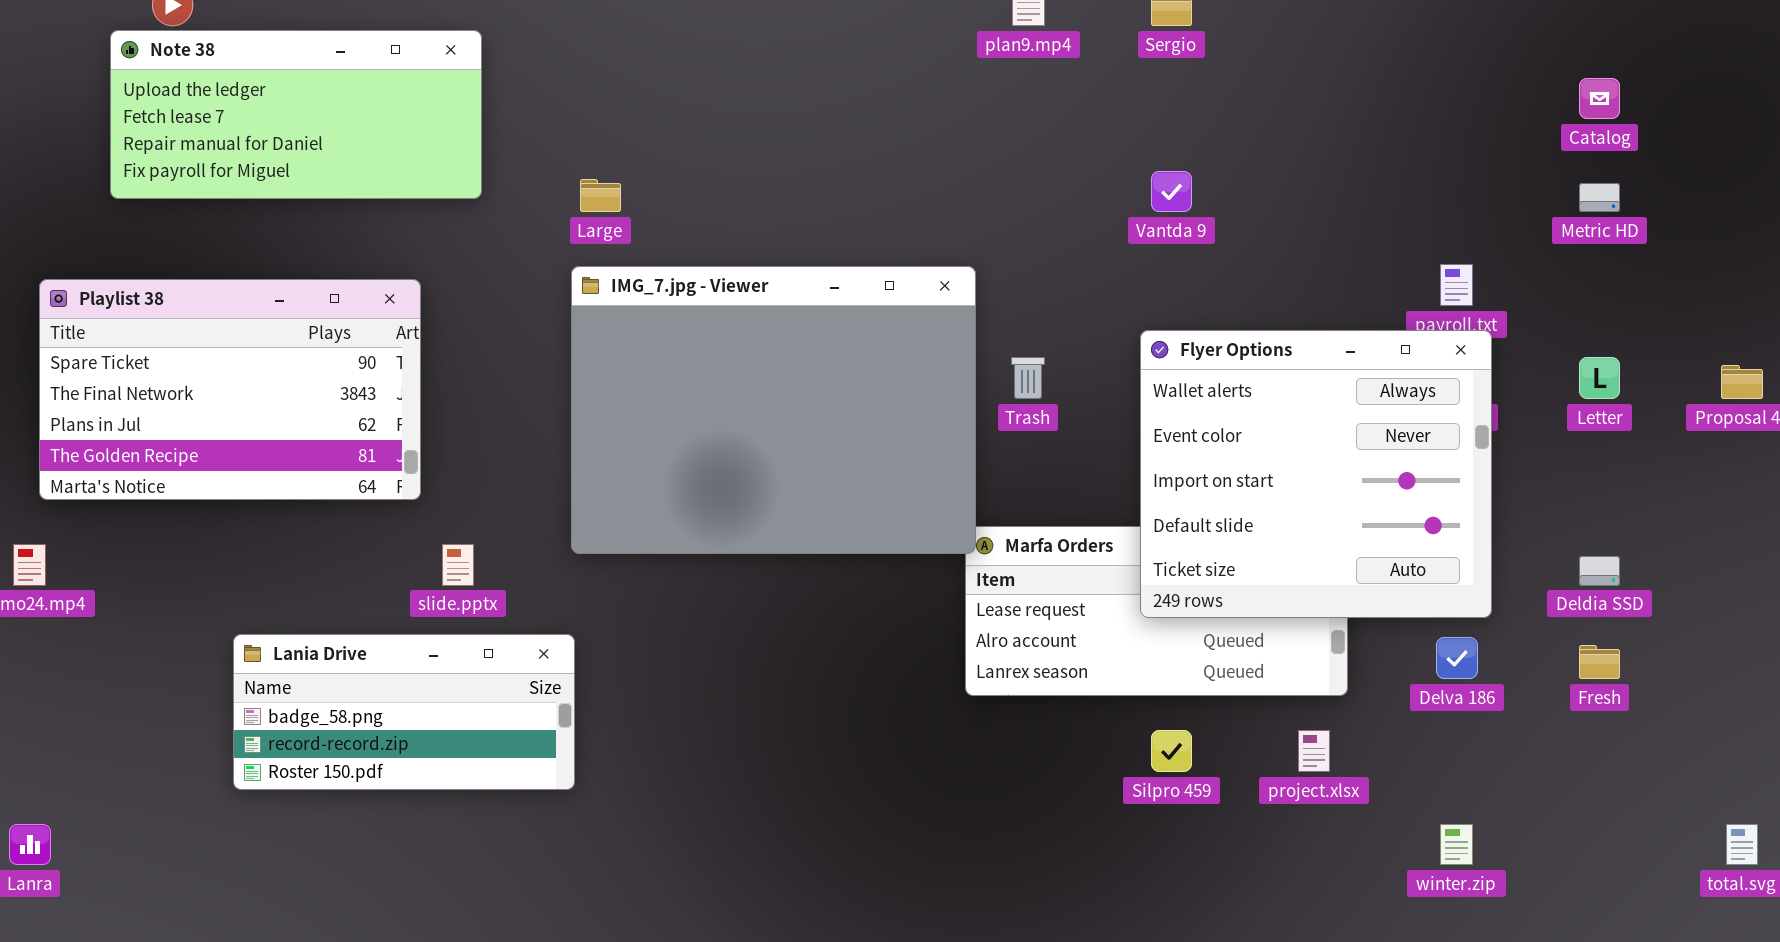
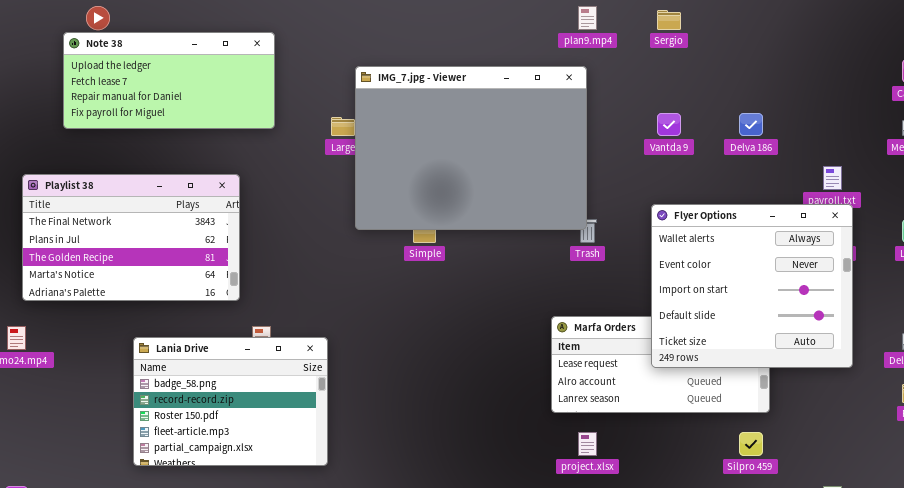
IMG_7.jpg - Viewer: [571,266,976,554] -> [355,66,587,230], moved
Playlist 38: [39,279,421,500] -> [22,174,240,301], scrolled down 1 row
Lania Drive: [233,634,575,790] -> [133,337,328,466], resized
Delva 186: [1436,637,1478,679] -> [739,113,763,136], moved
Silpro 459: [1151,730,1192,772] -> [739,432,763,456], moved
project.xlsx: [1298,730,1330,772] -> [578,432,597,456], moved

